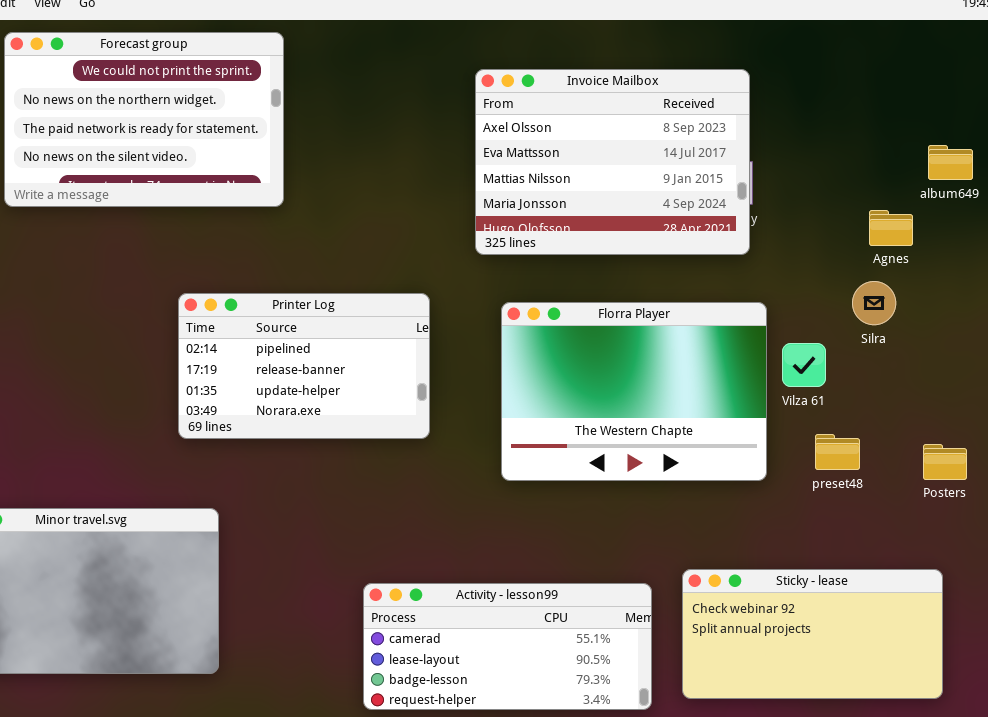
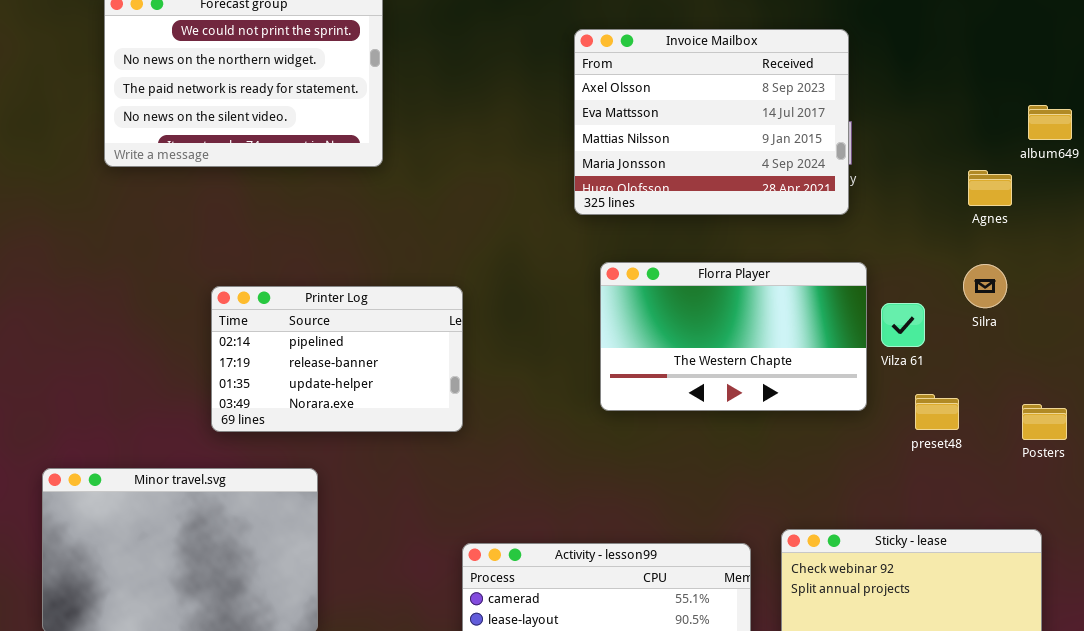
Silra: [852,281,896,325] -> [963,264,1007,308], moved
Printer Log: [178,293,430,439] -> [211,286,463,432], moved
Florra Player: [501,302,767,481] -> [600,262,867,411], resized

